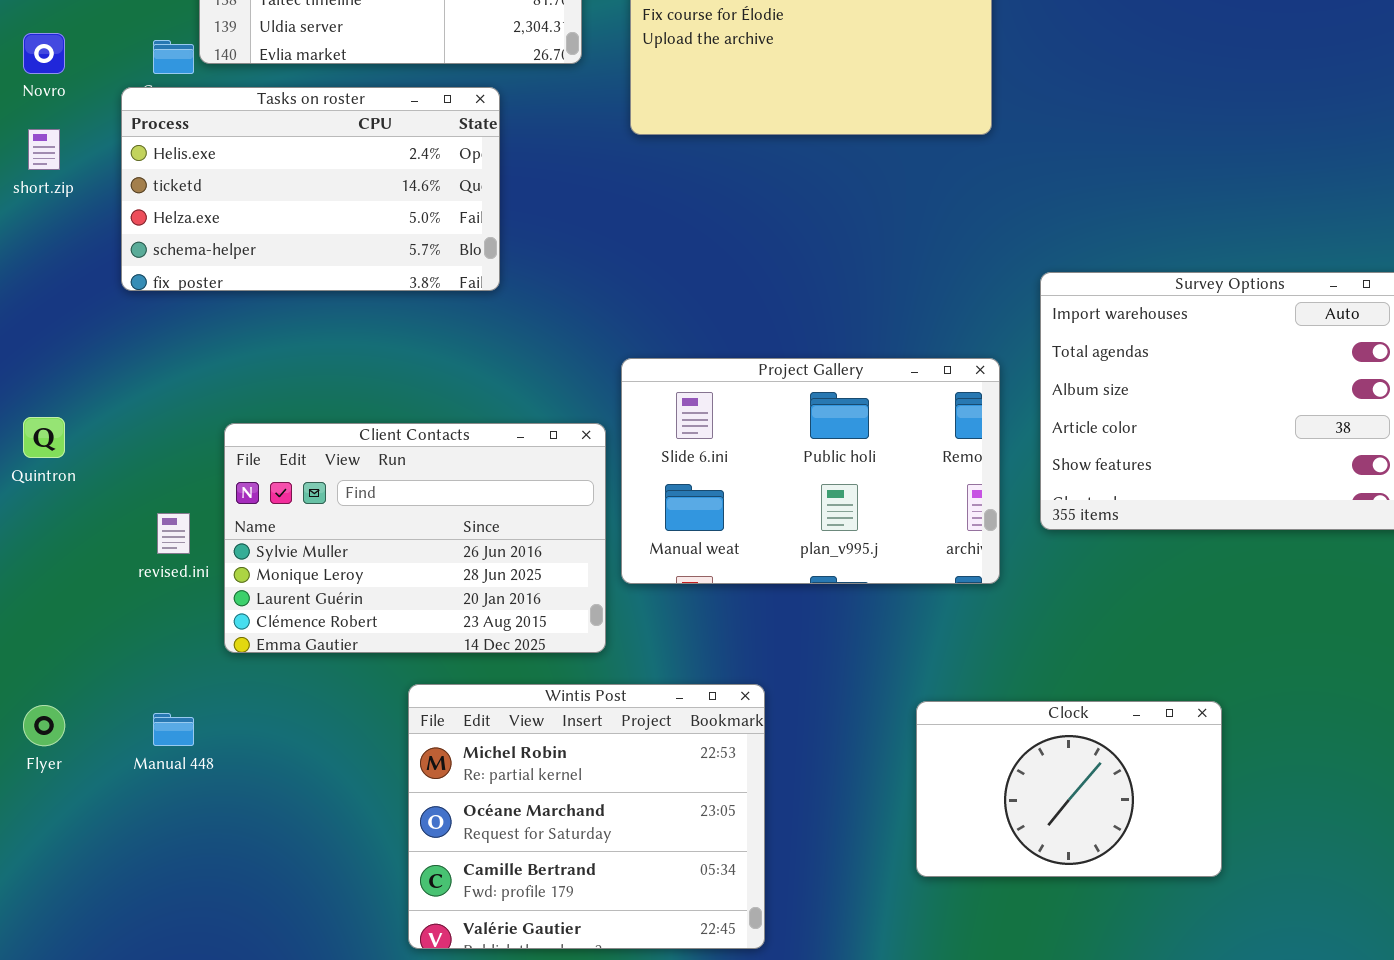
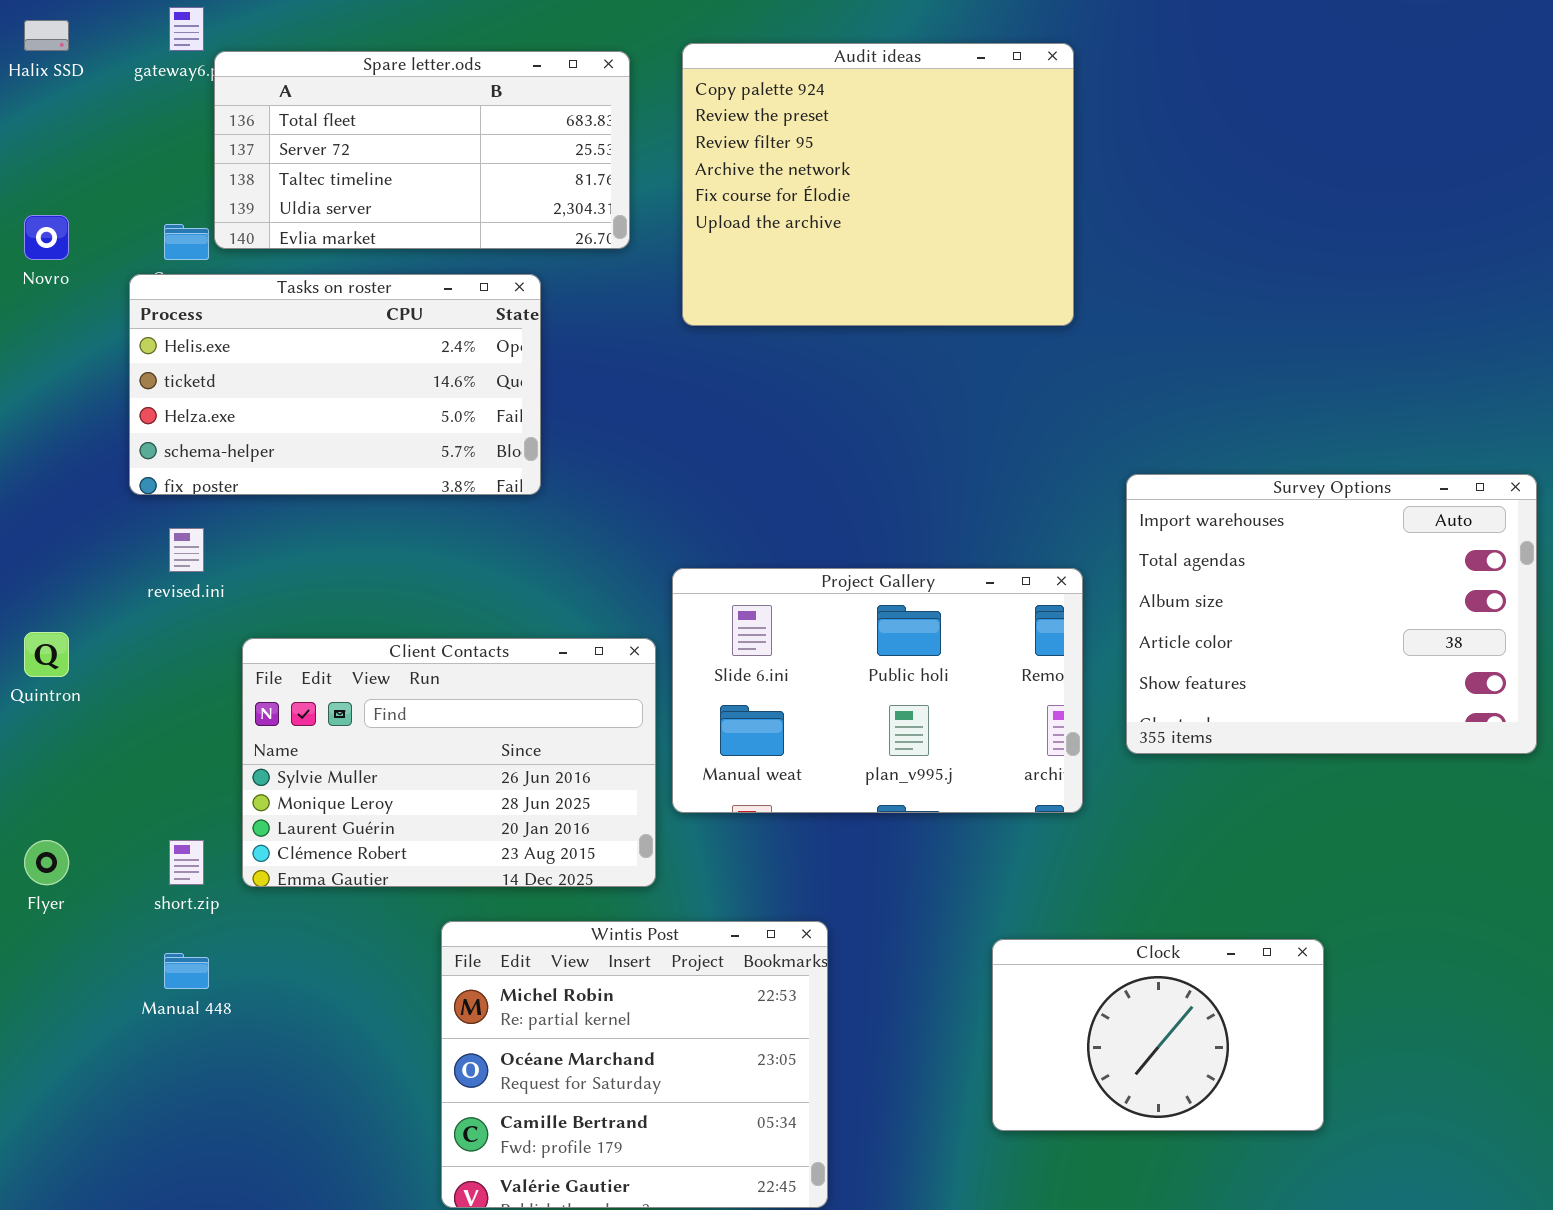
short.zip: [28,129,60,170] -> [169,840,204,885], moved
revised.ini: [157,513,190,554] -> [169,528,204,572], moved
Flyer: [23,705,65,746] -> [24,840,69,885], moved

